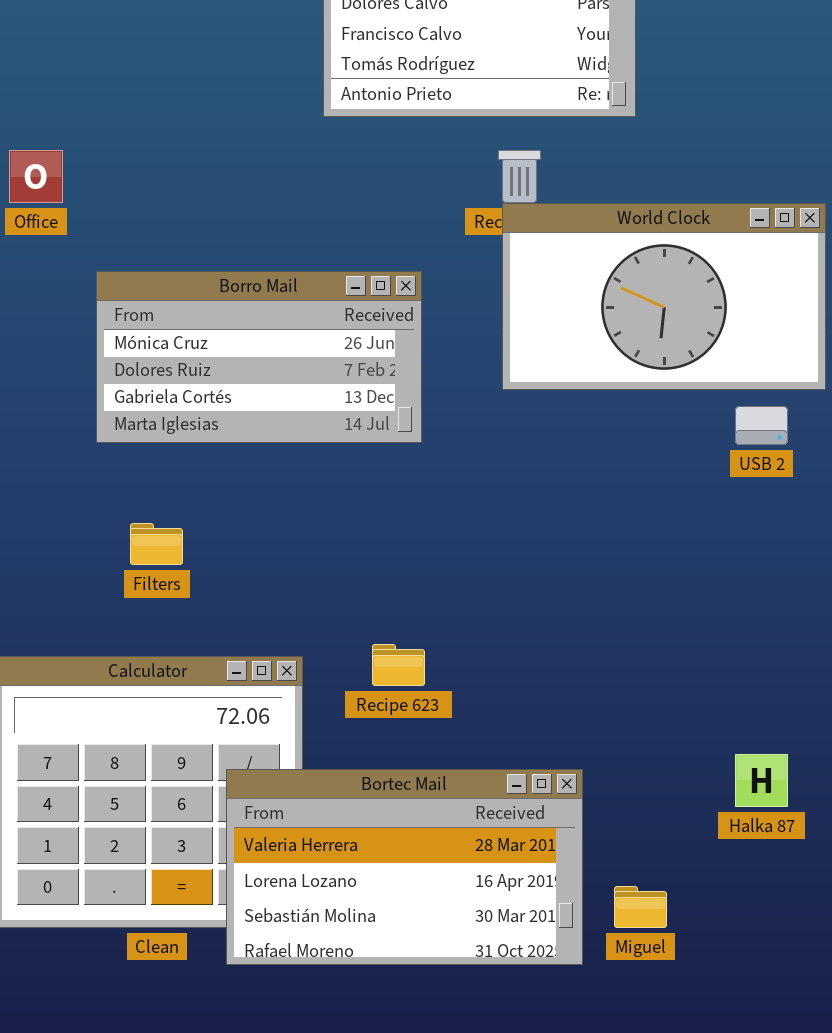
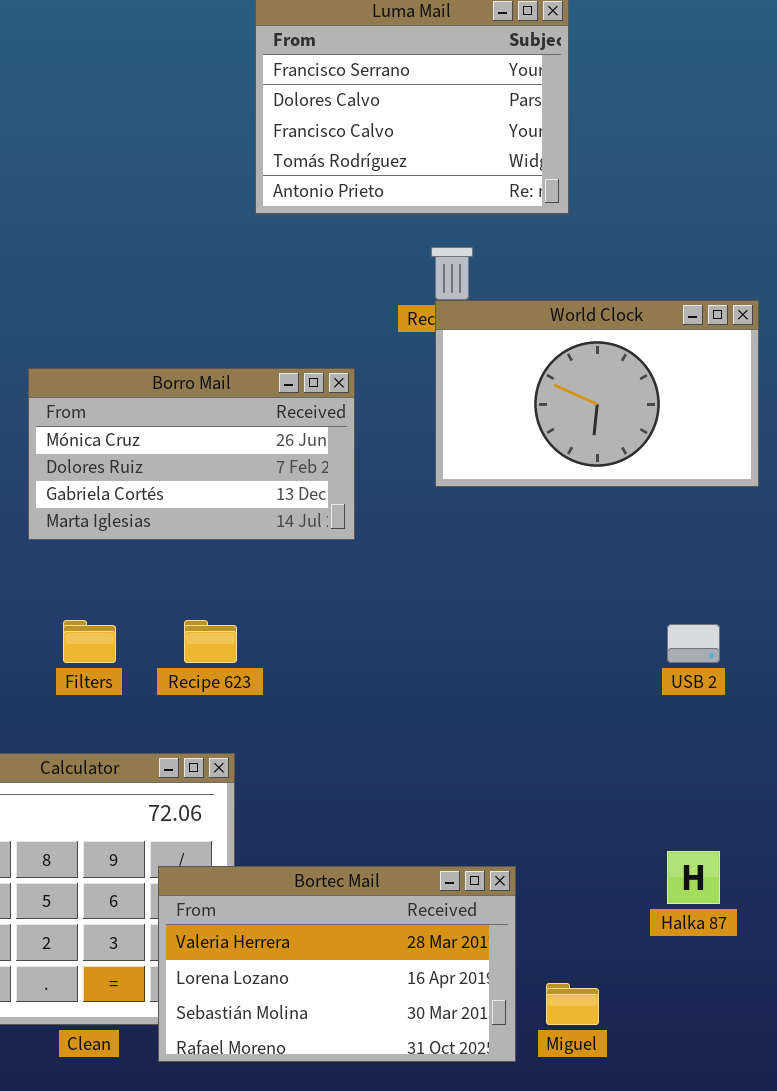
USB 2: [735,406,788,445] -> [667,624,720,663], moved
Recipe 623: [372,644,425,686] -> [184,620,237,663], moved

